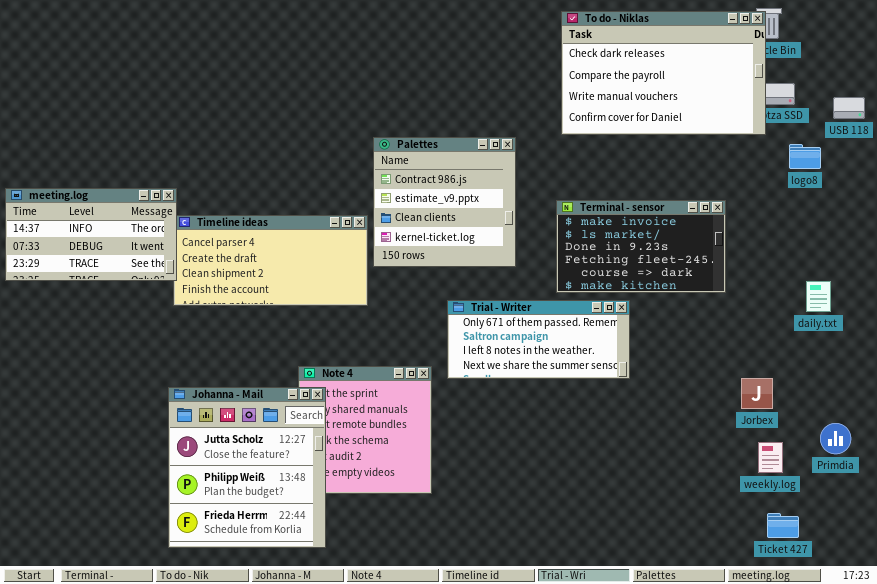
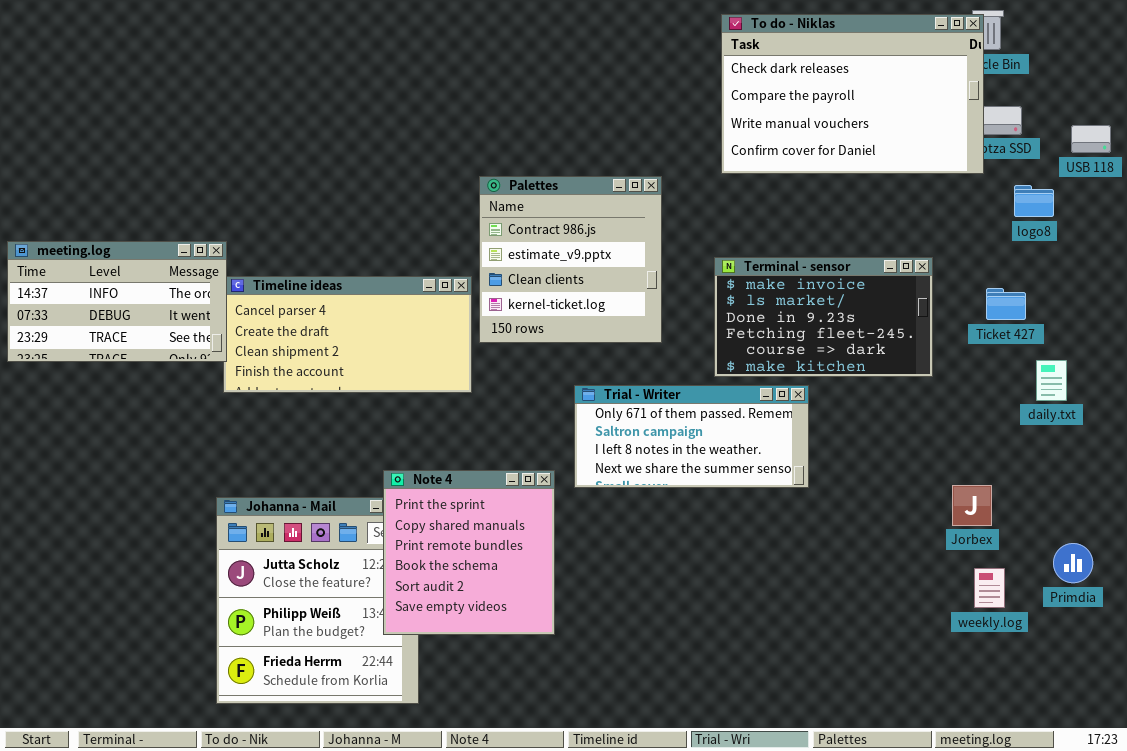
Note 4: [298,366,432,494] -> [383,470,555,635], raised
Ticket 427: [767,513,799,538] -> [986,288,1026,320], moved

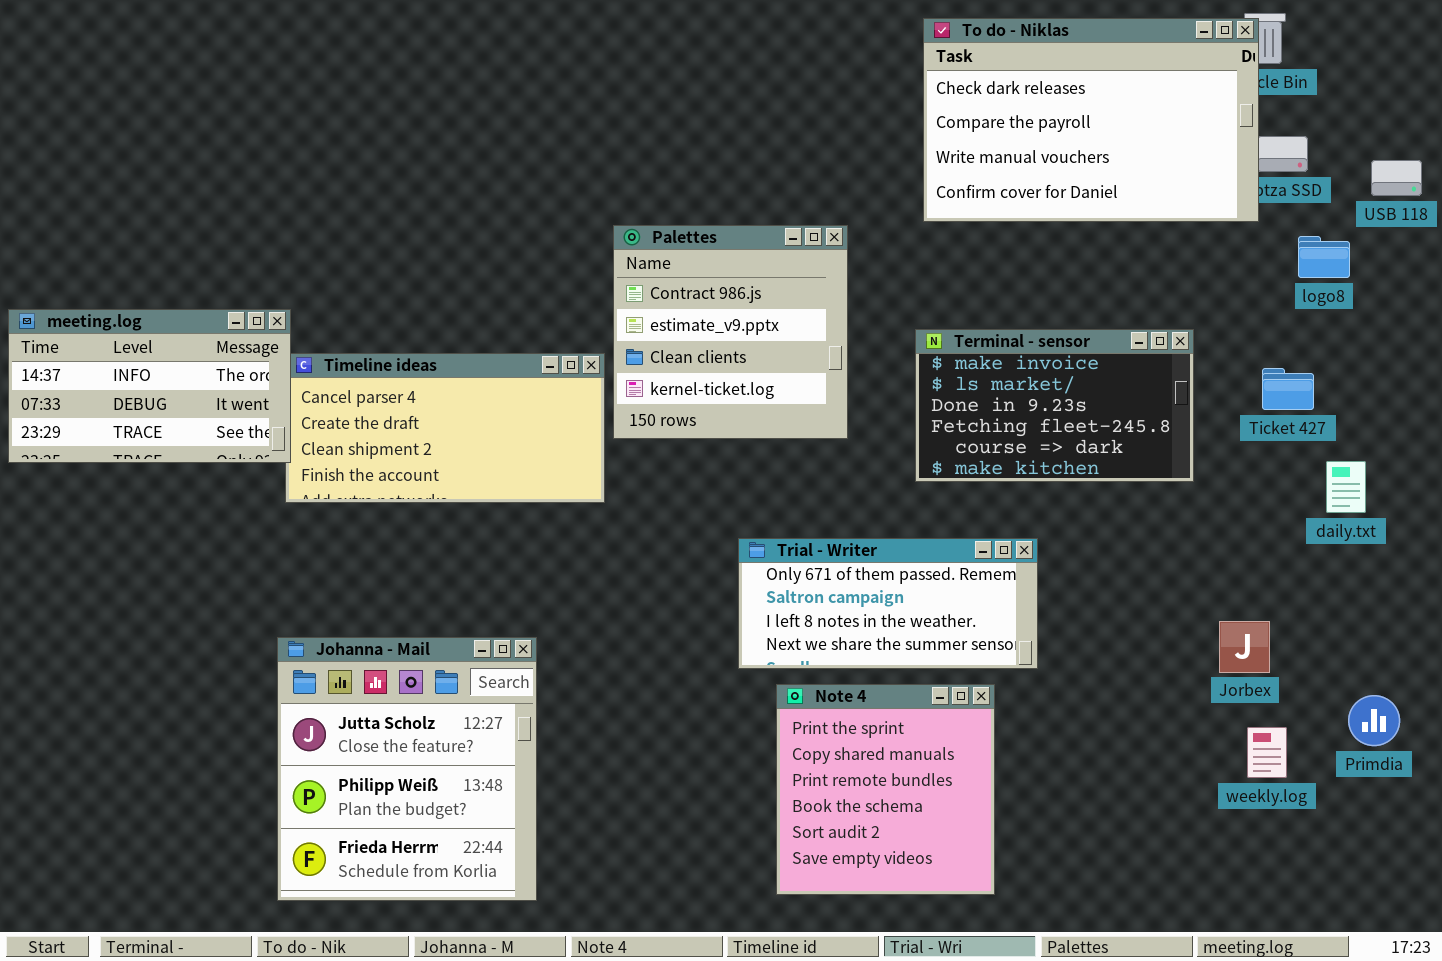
Trial - Writer: [574,385,809,488] -> [738,538,1038,669], moved
Note 4: [383,470,555,635] -> [776,684,995,895], moved

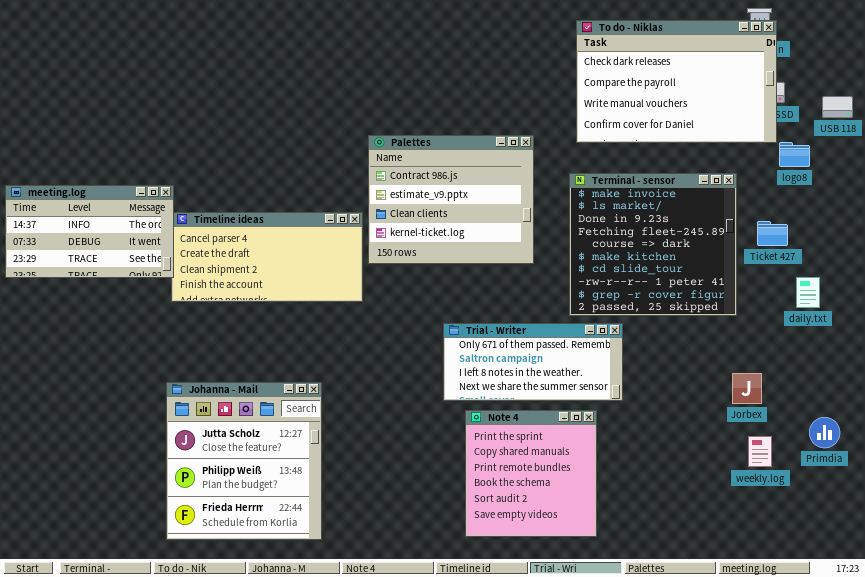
To do - Niklas: [923,18,1259,222] -> [576,20,777,143], moved
Palettes: [613,225,848,439] -> [368,135,534,264], resized
Terminal - sensor: [915,329,1194,482] -> [569,173,737,316], moved, resized

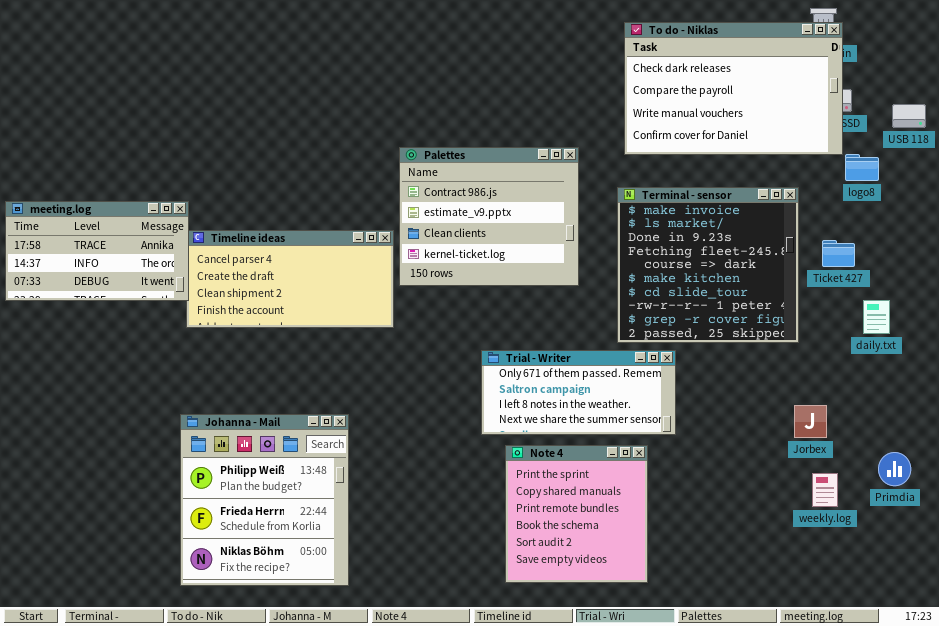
meeting.log: [5,185,174,278] -> [5,201,189,301], scrolled up 1 row
Johanna - Mail: [166,382,322,540] -> [180,414,349,586], scrolled down 1 row

